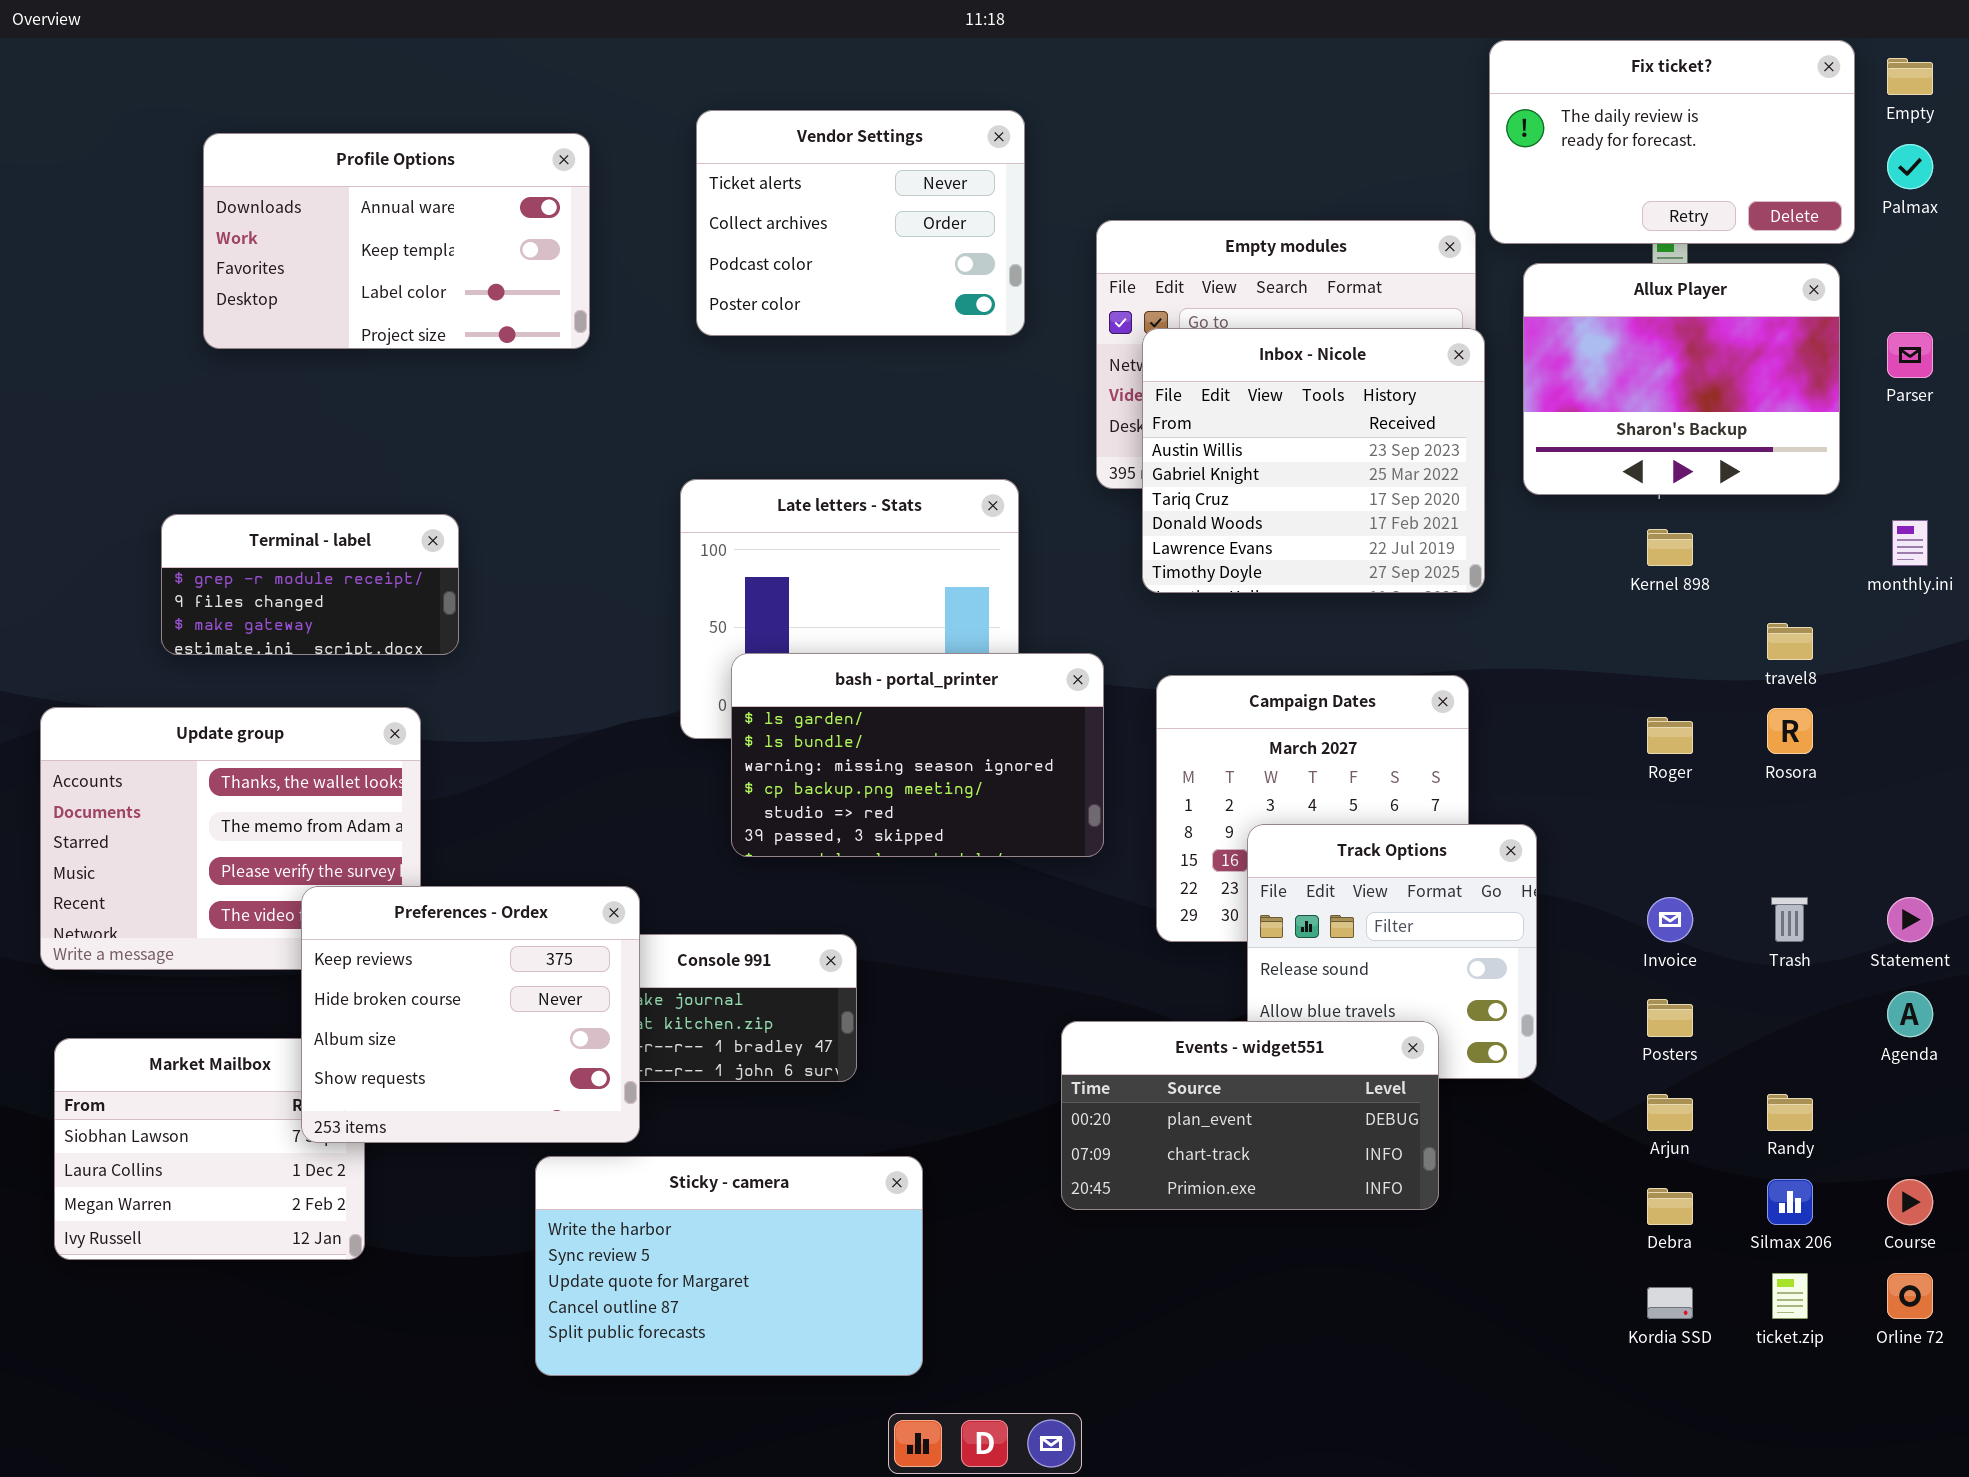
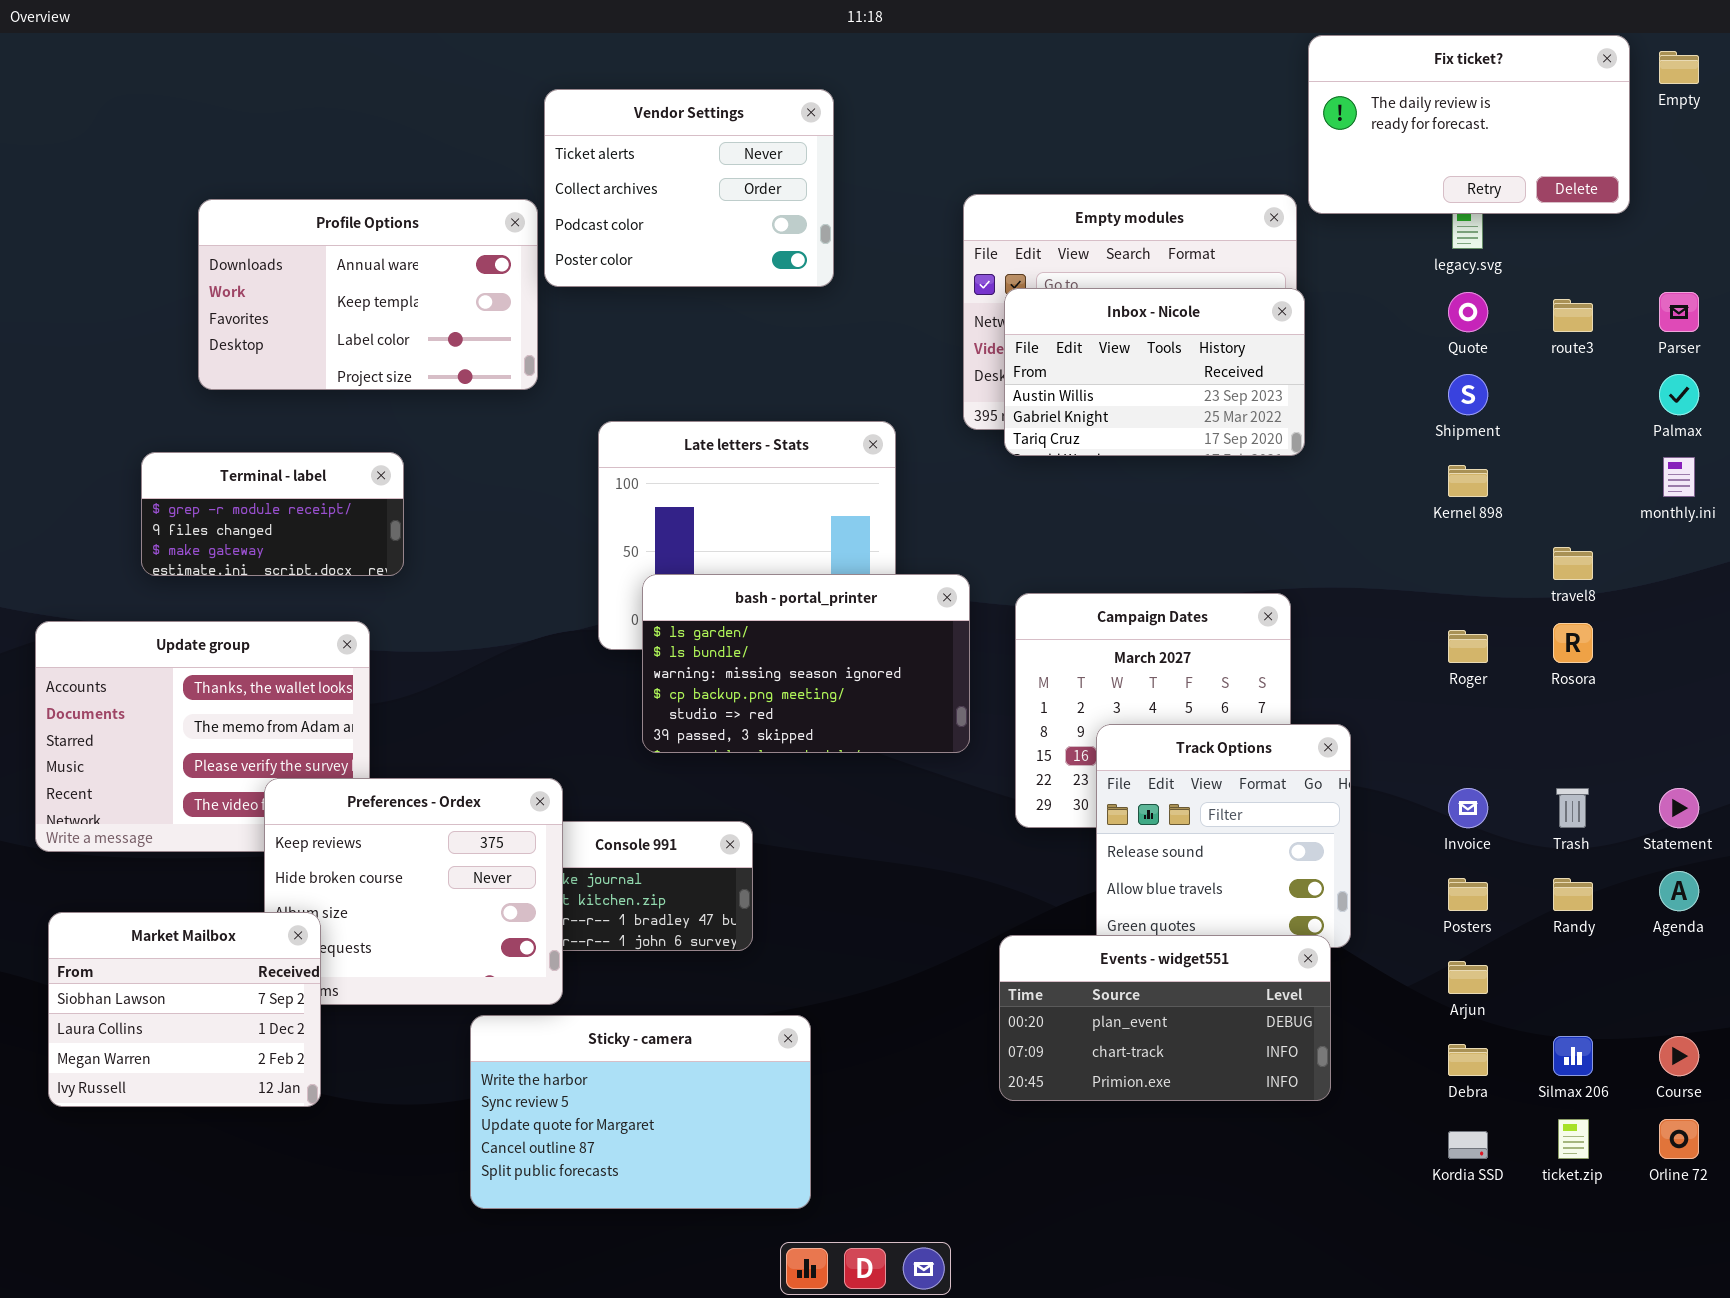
Vendor Settings: [696,110,1025,336] -> [544,89,834,287], moved
Profile Options: [203,133,590,349] -> [198,199,538,390], moved
Palmax: [1887,144,1933,189] -> [1659,374,1699,415], moved
Allux Player: [1523,263,1840,495] -> none, closed
Inbox - Nicole: [1142,328,1485,593] -> [1004,288,1305,456], resized
Events - widget551: [1061,1021,1439,1210] -> [999,935,1331,1101], moved
Market Mailbox: [54,1038,365,1260] -> [48,912,321,1107], raised
Randy: [1767,1094,1813,1131] -> [1553,878,1593,911], moved

